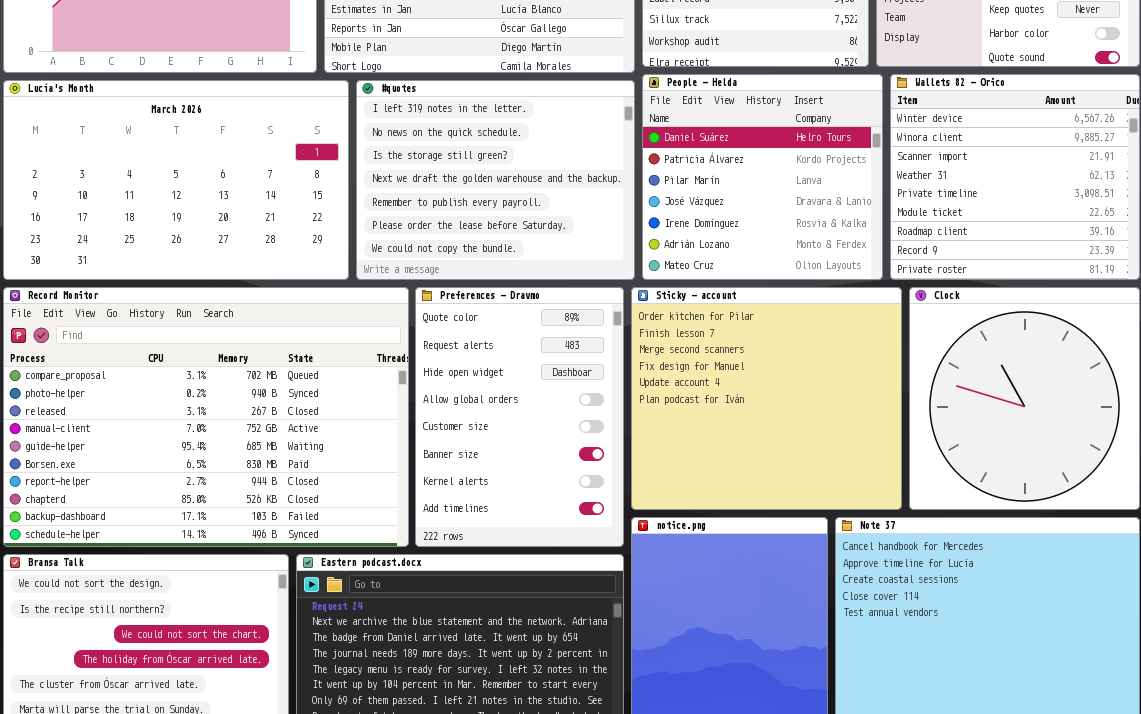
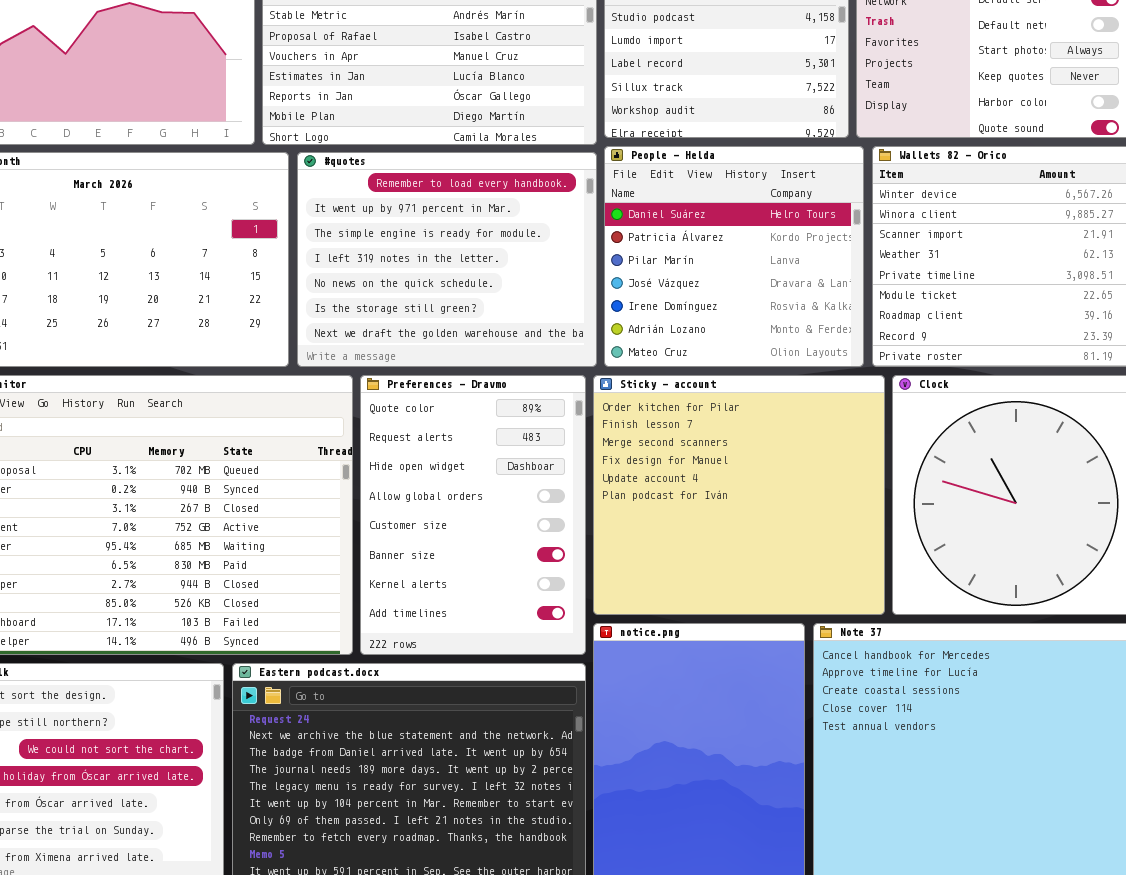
#quotes: [356,80,635,280] -> [297,152,597,367], scrolled up 3 rows

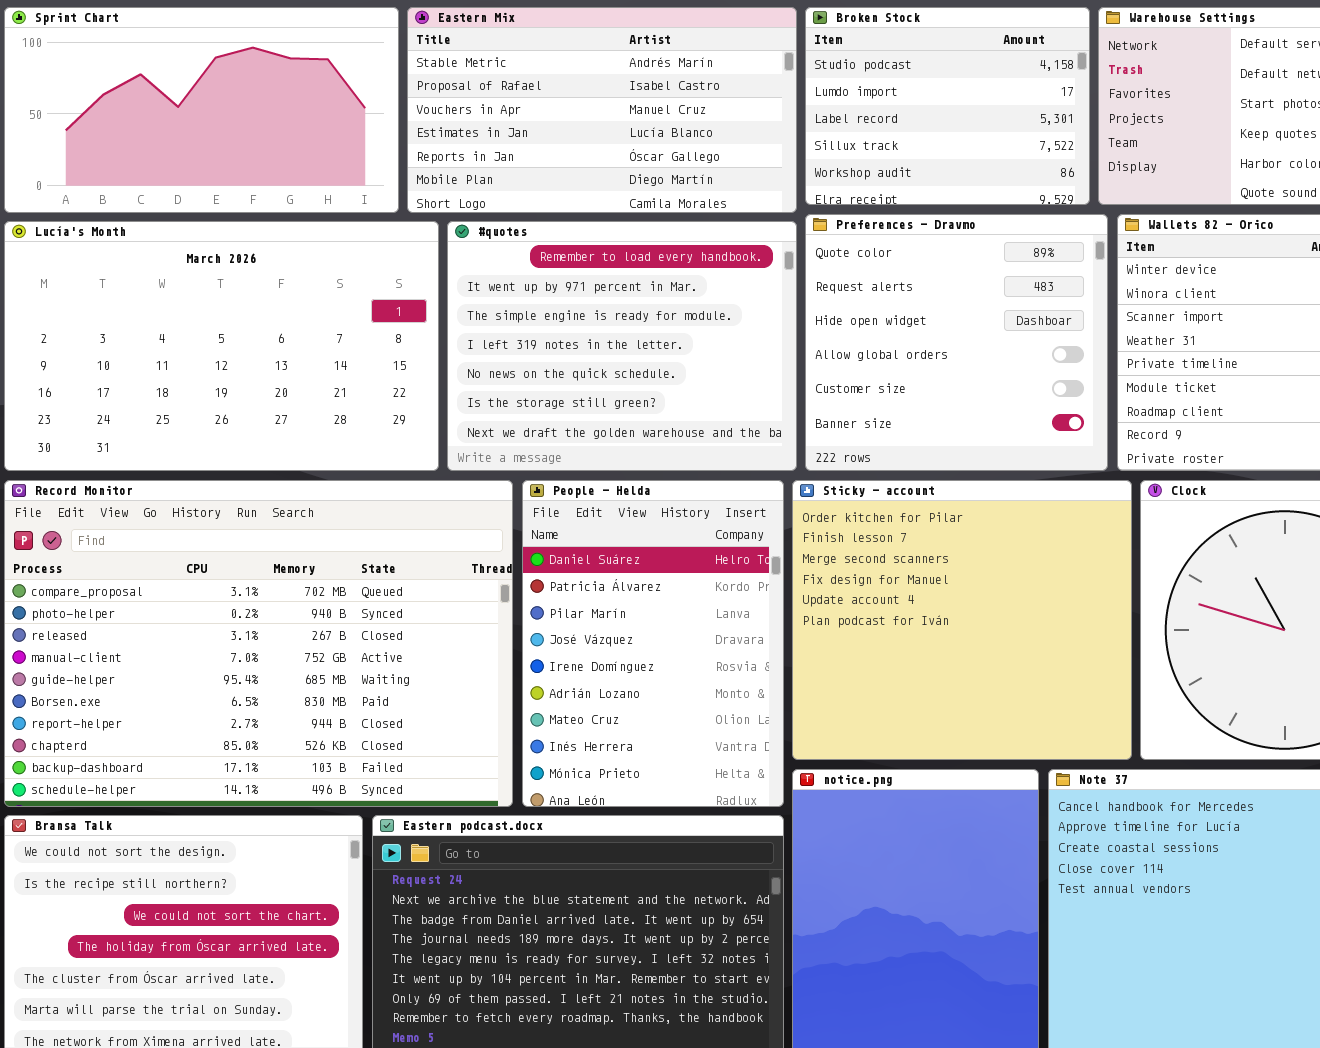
People - Helda: [604,146,864,367] -> [522,480,784,807], moved, resized
Preferences - Dravmo: [360,375,586,655] -> [805,214,1108,471], moved, resized

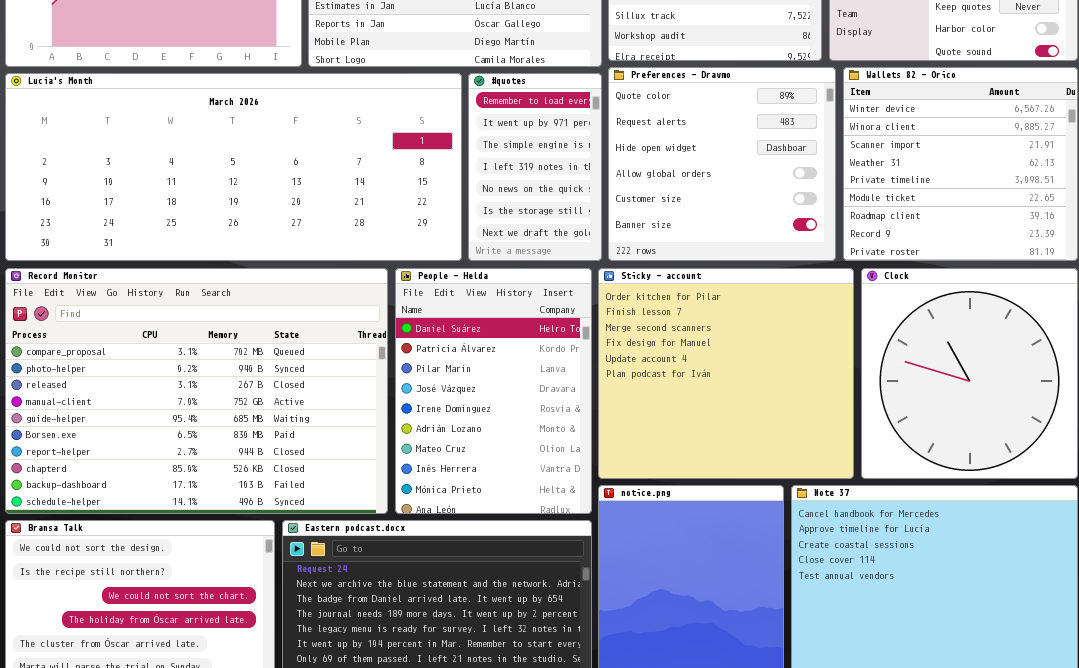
Lucía's Month: [4,221,439,471] -> [5,73,462,261], resized
#quotes: [447,221,797,471] -> [468,73,602,261], resized

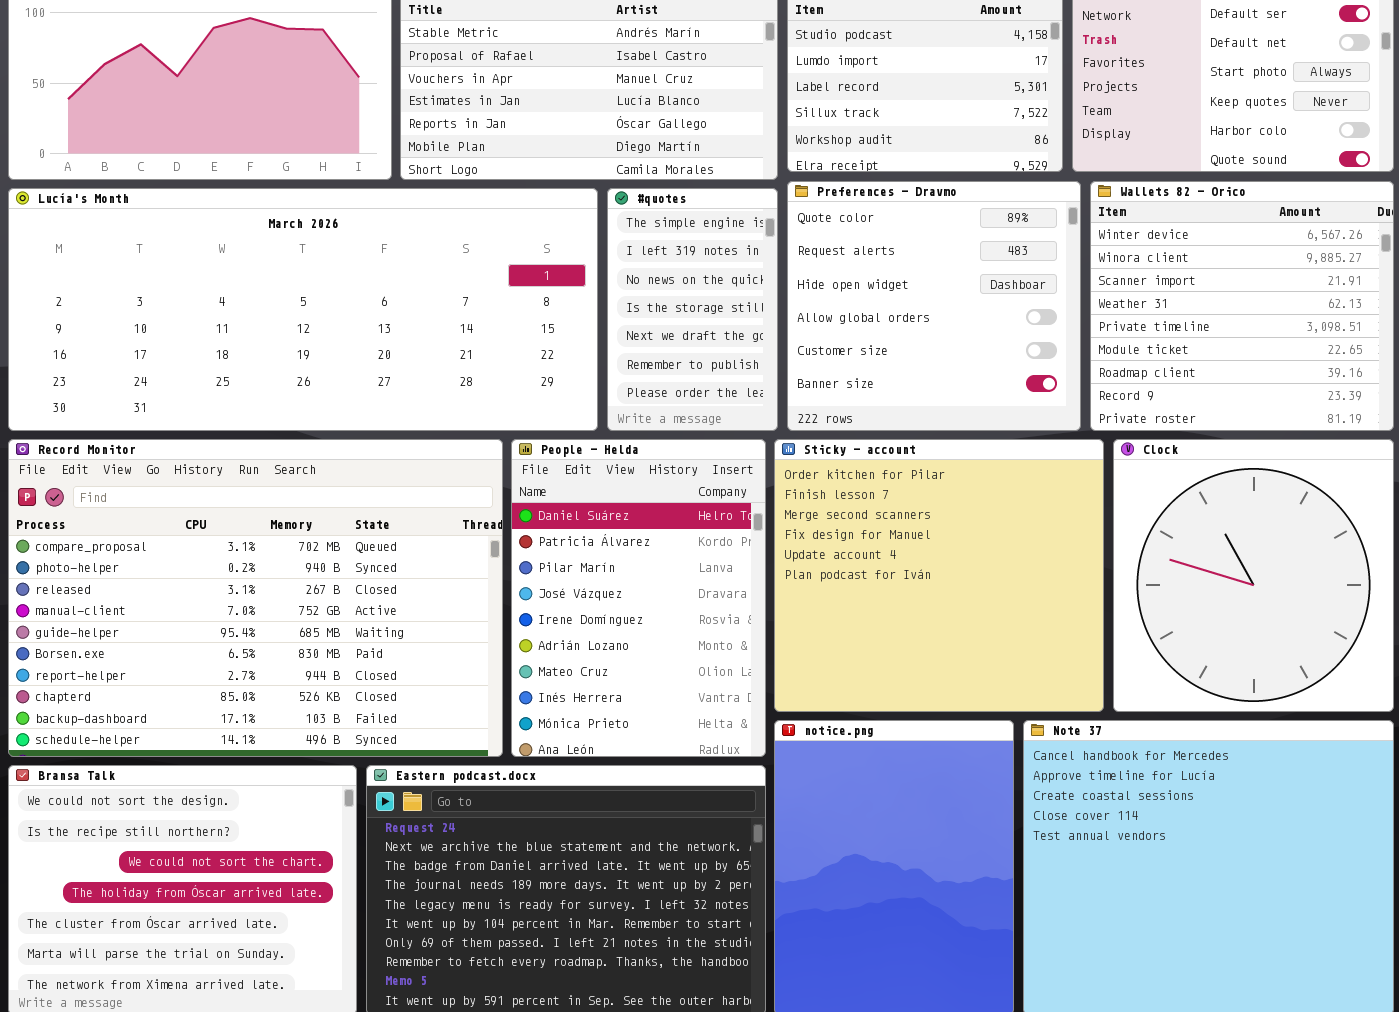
#quotes: [468,73,602,261] -> [607,188,778,431], scrolled down 2 rows

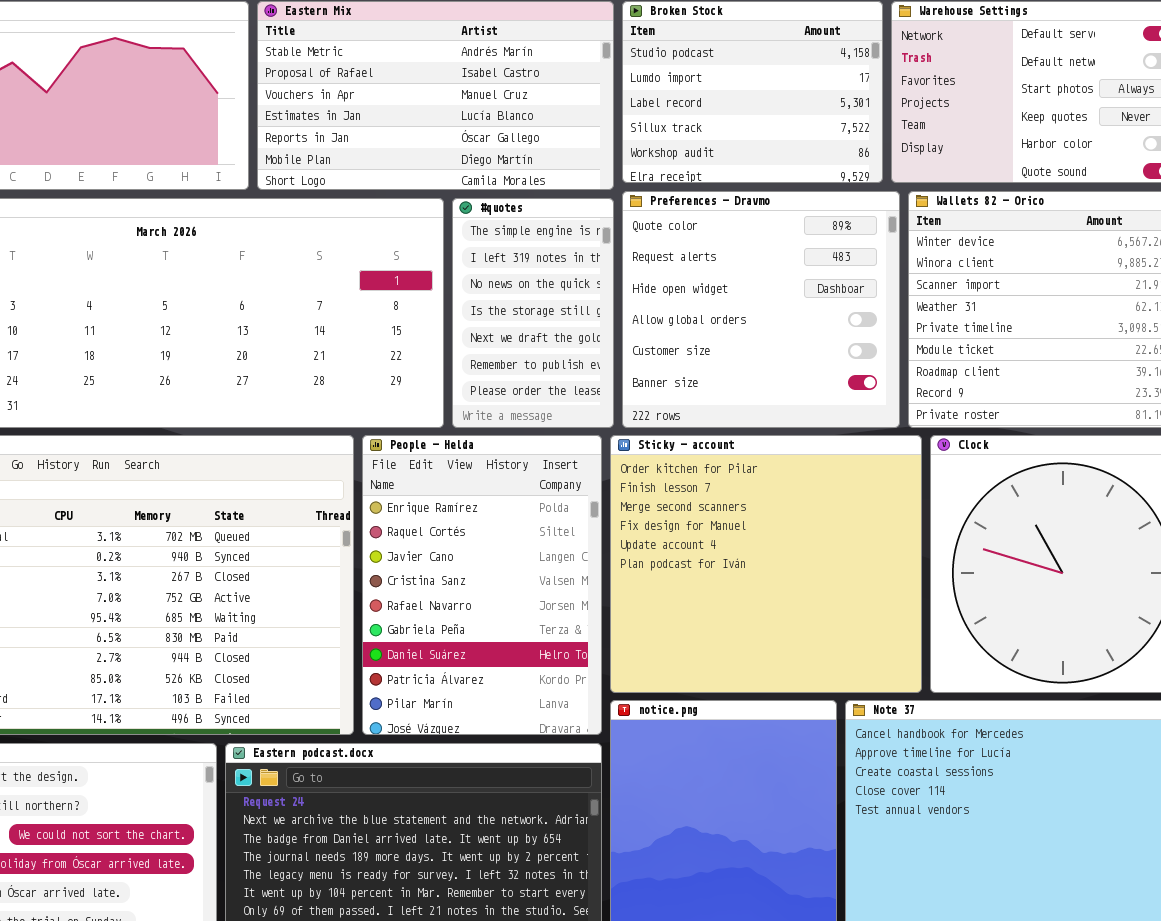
People - Helda: [511,439,766,757] -> [362,435,602,735], scrolled up 6 rows

